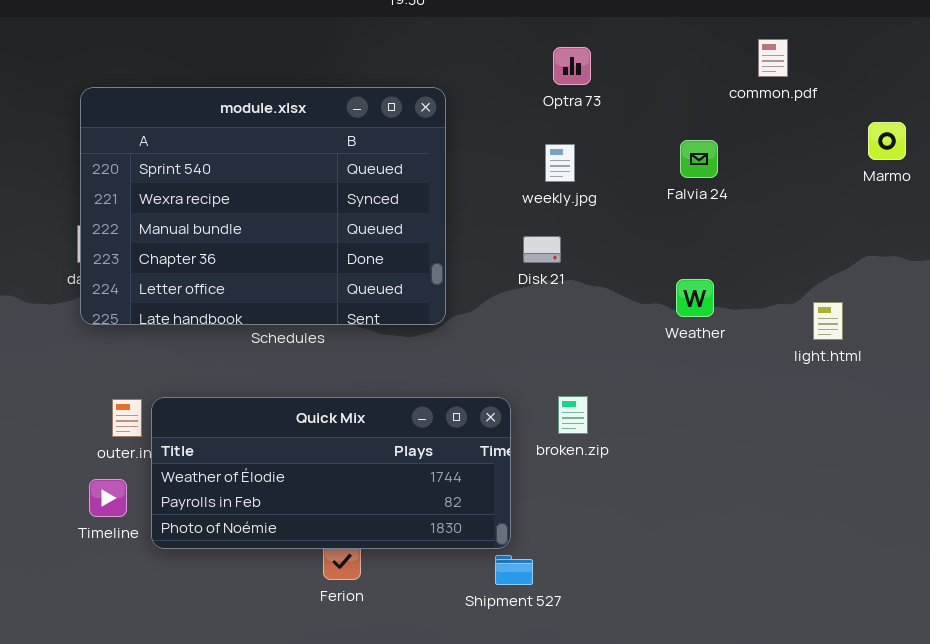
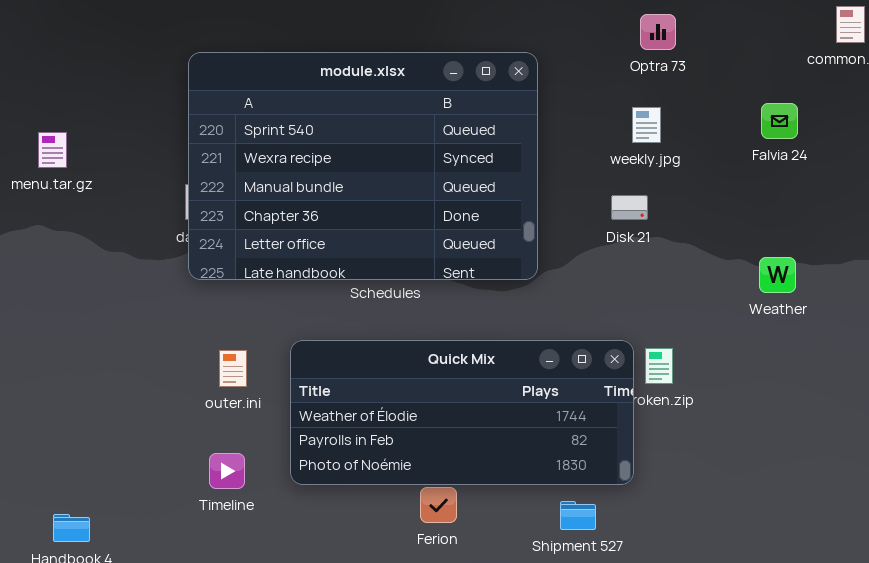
Weather: [676,279,714,317] -> [759,257,796,293], moved
Quick Mix: [151,397,511,549] -> [290,340,634,485], moved
Timeline: [89,479,127,517] -> [209,453,245,489], moved
Shipment 527: [495,555,533,585] -> [560,501,596,530], moved

